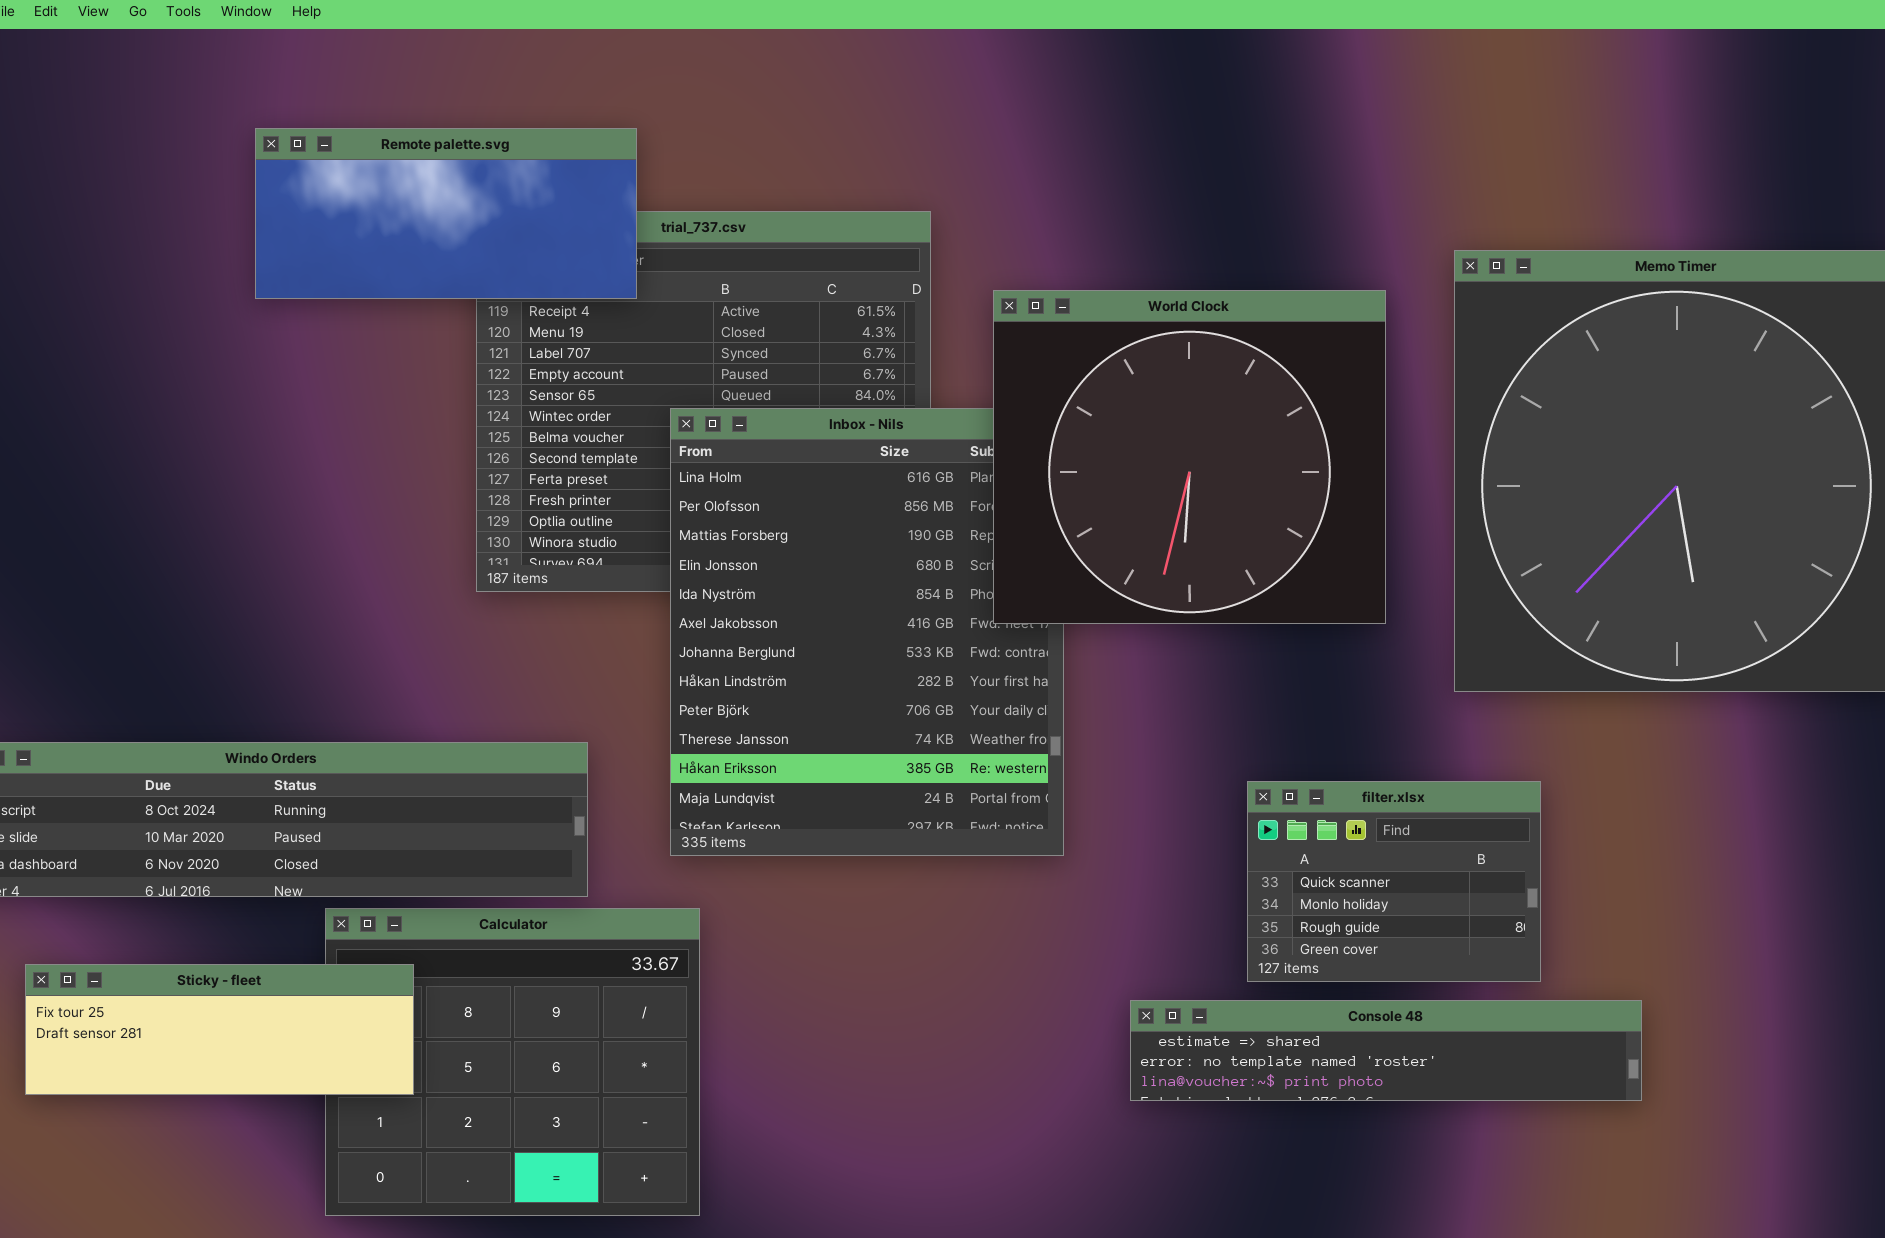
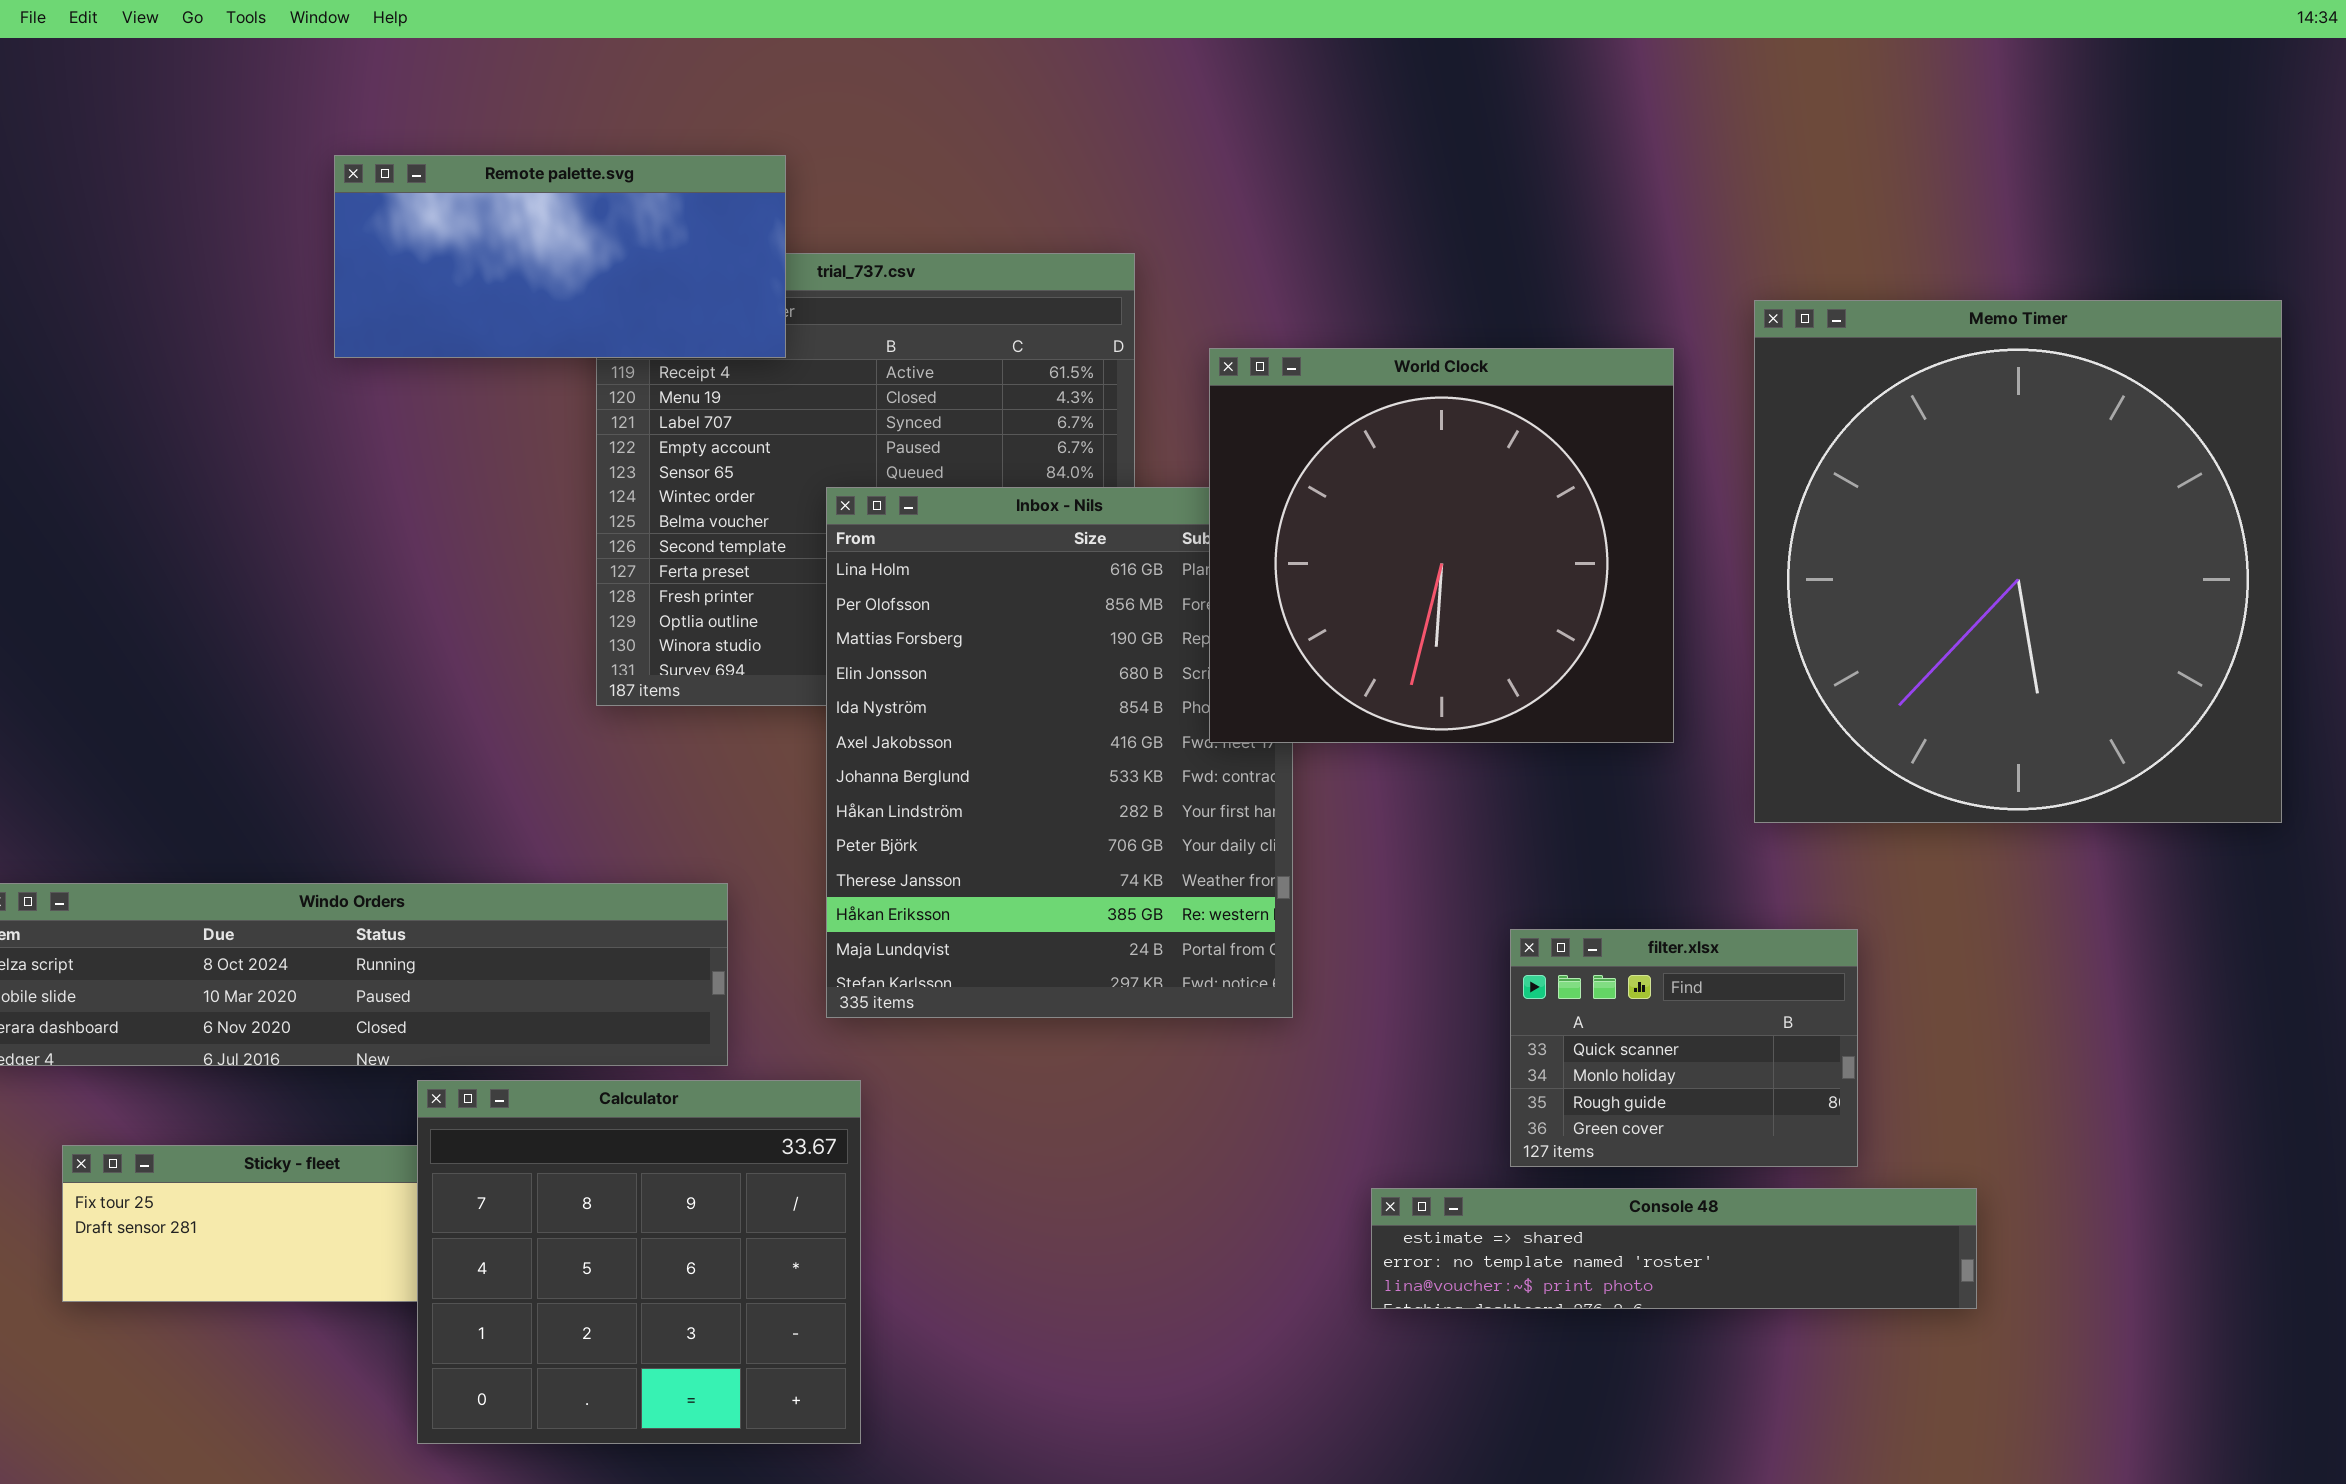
Calculator: [325,908,700,1216] -> [417,1080,861,1444], raised

